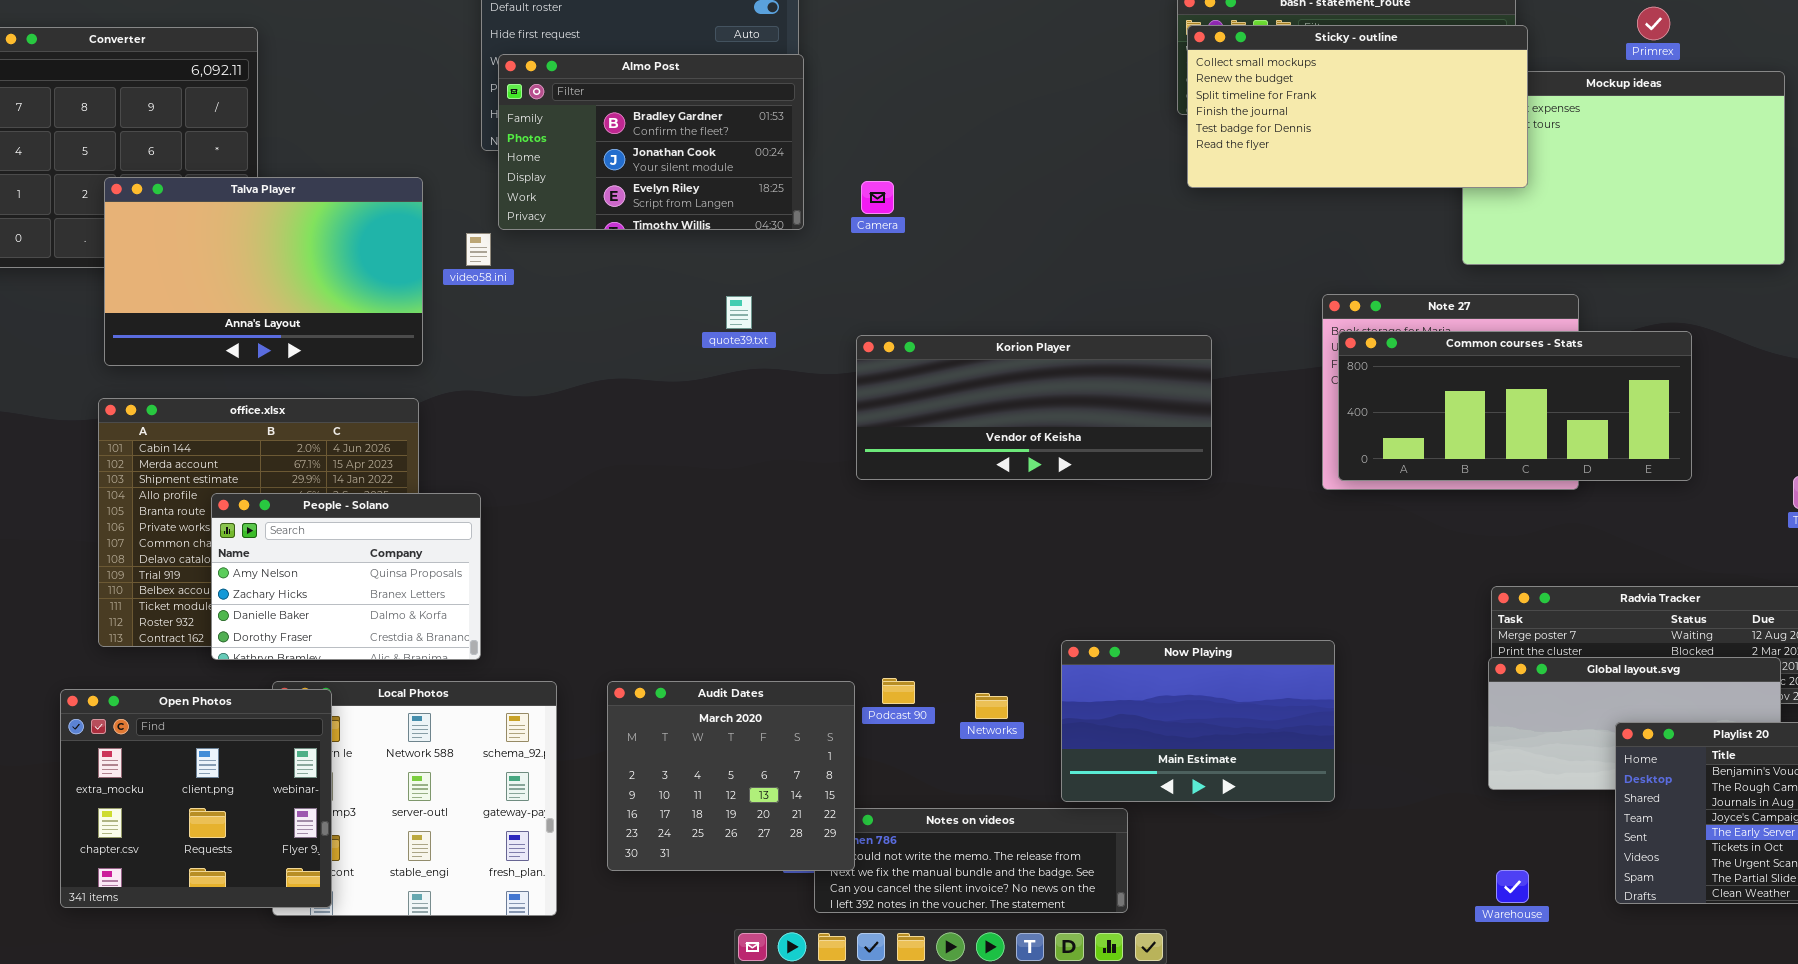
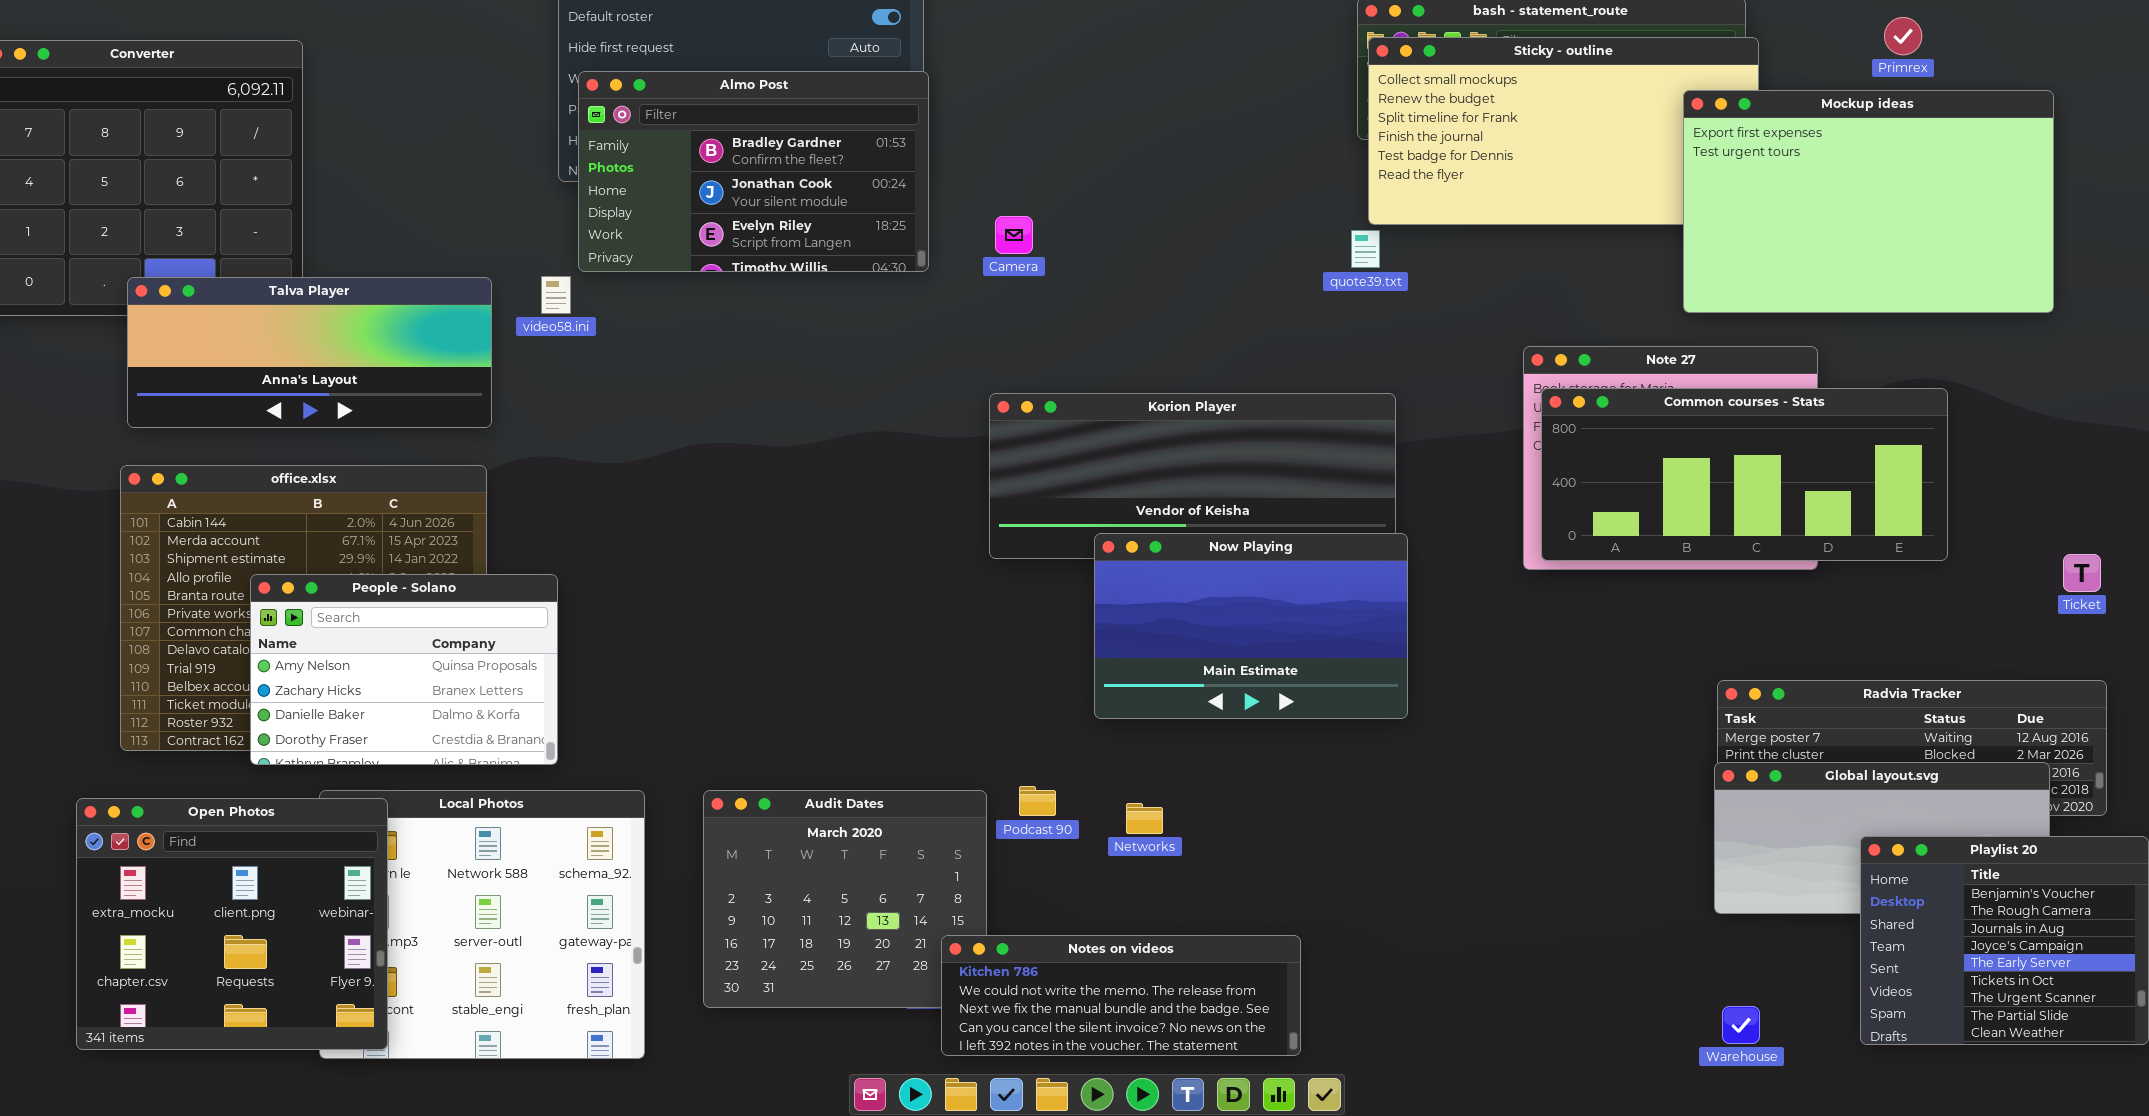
Mockup ideas: [1462,71,1785,265] -> [1683,90,2054,313], raised
Talva Player: [104,177,423,366] -> [127,277,492,428], resized
quote39.txt: [726,296,752,329] -> [1351,230,1380,268], moved
Now Playing: [1061,640,1335,802] -> [1094,533,1408,719], moved
Notes on videos: [814,808,1128,913] -> [941,935,1301,1056], raised

